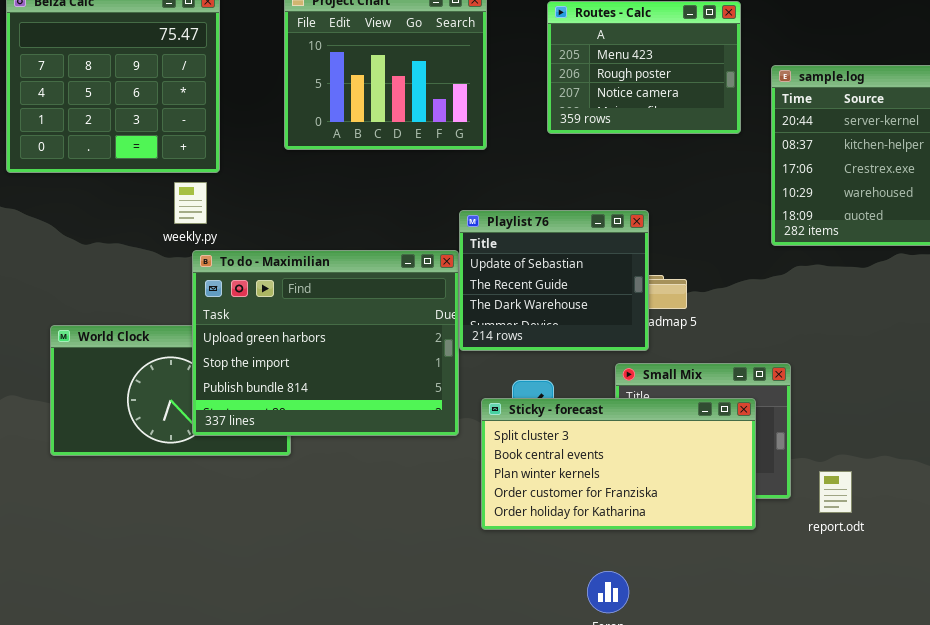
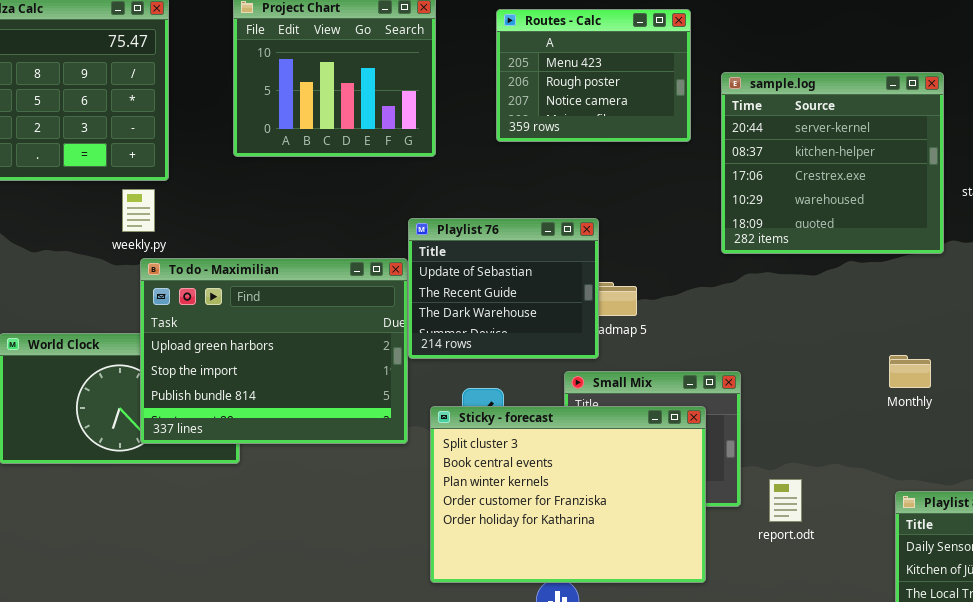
Sticky - forecast: [481,398,756,530] -> [430,406,706,583], resized

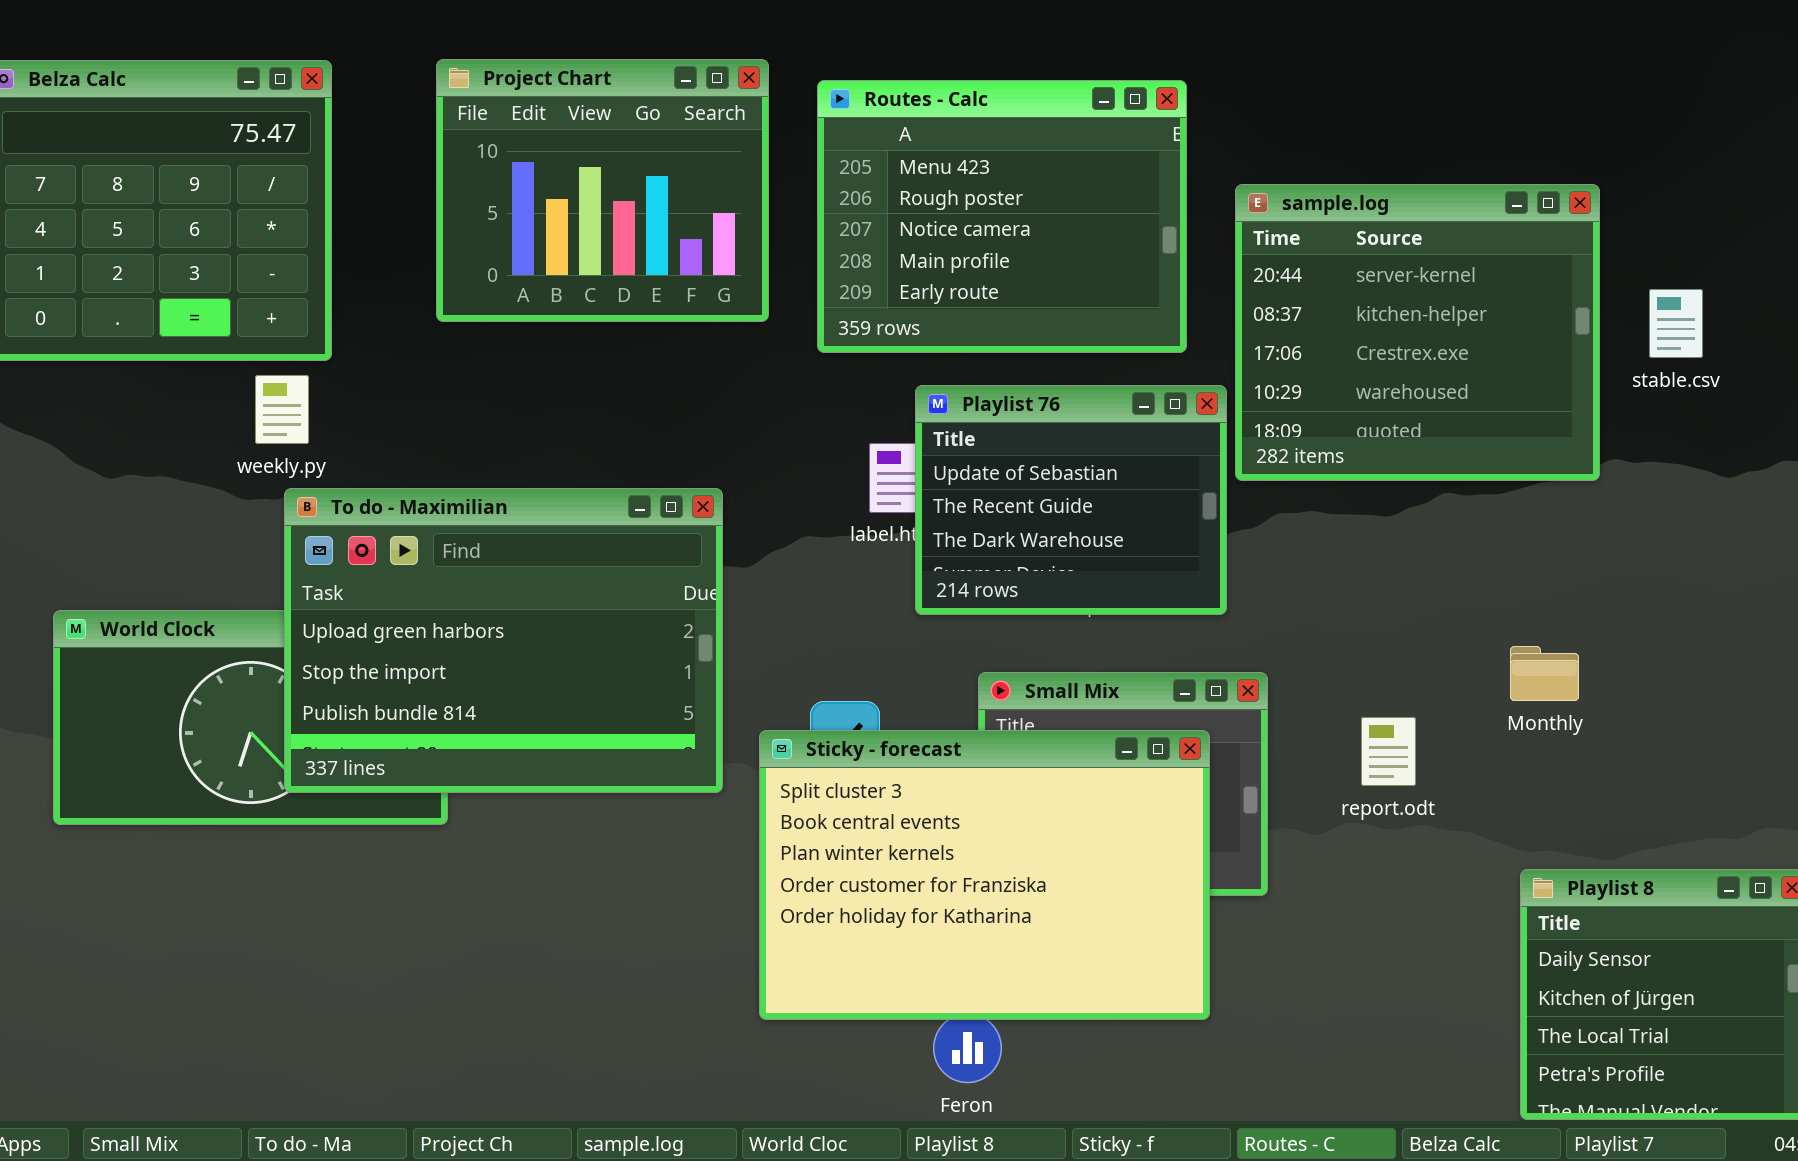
Routes - Calc: [496,9,691,142] -> [817,80,1187,353], resized
Playlist 76: [408,218,599,359] -> [915,385,1227,615], moved
report.odt: [769,479,802,522] -> [1361,717,1416,786], moved

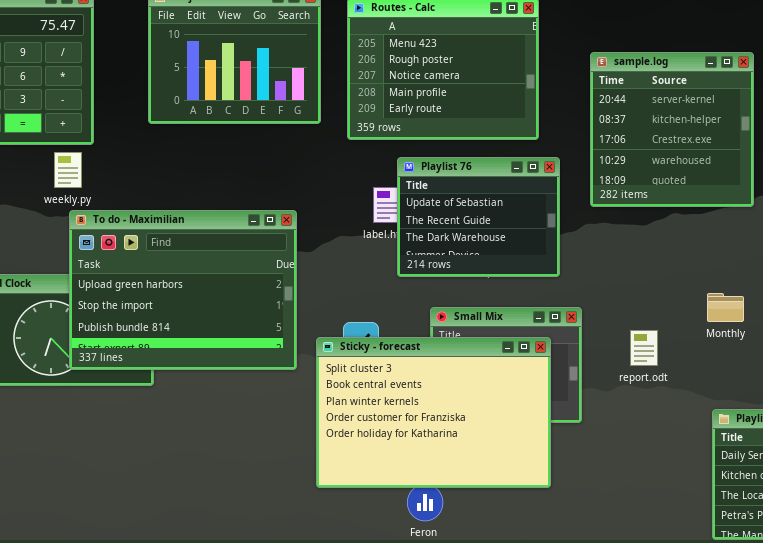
sample.log: [1235,184,1600,481] -> [590,52,754,207], resized

